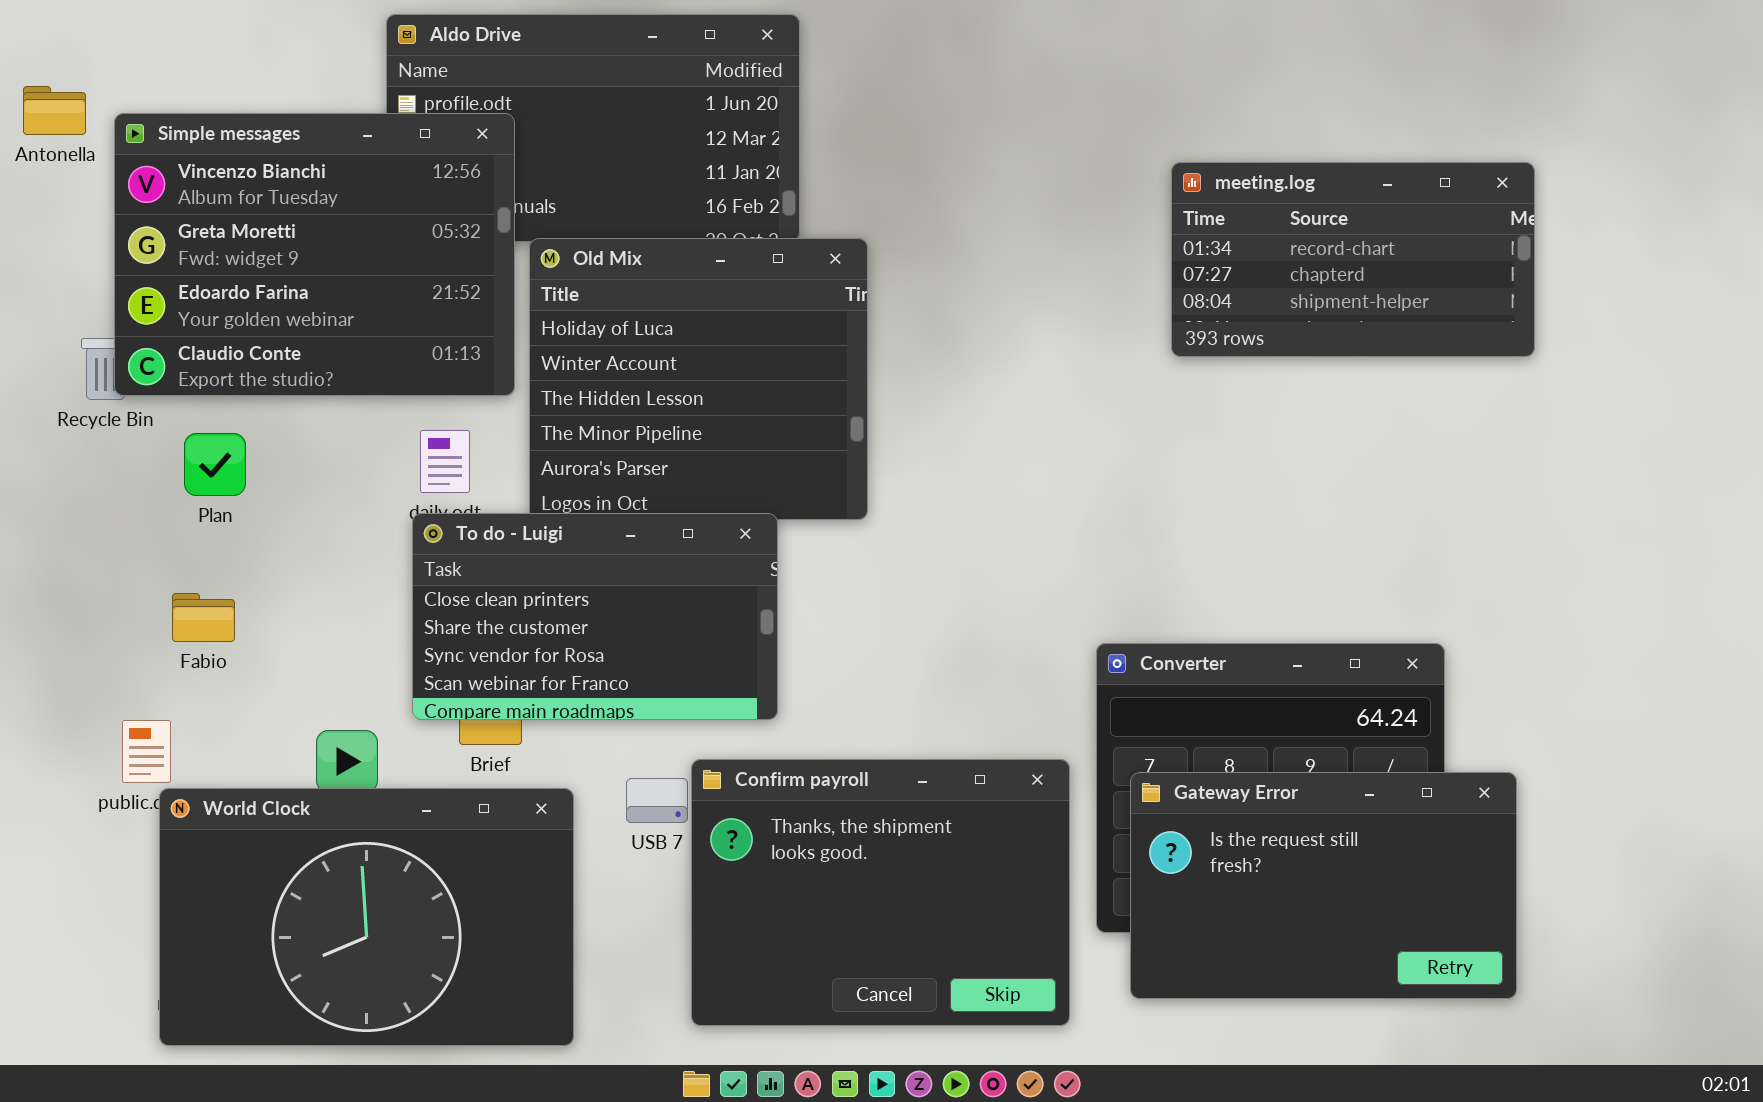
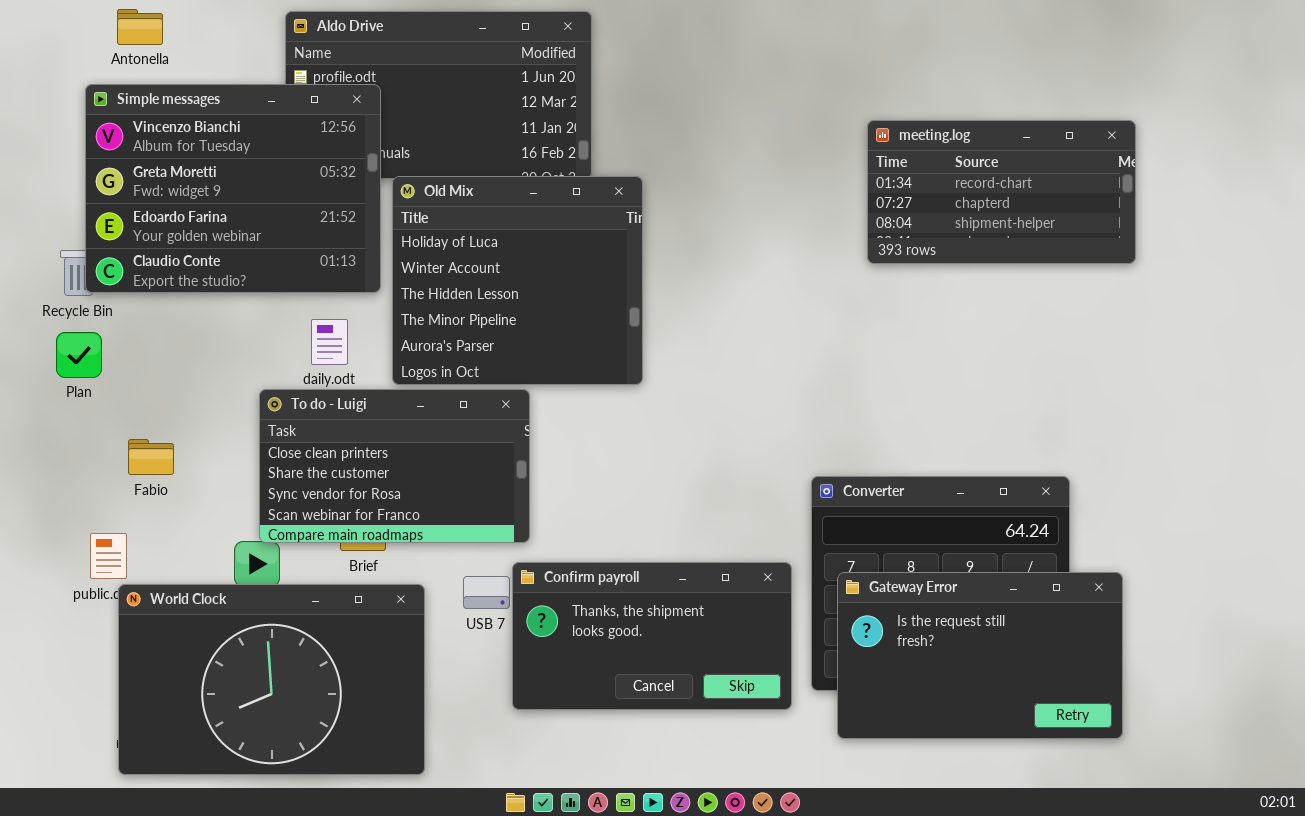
Antonella: [23,86,86,135] -> [117,9,163,45], moved
Plan: [184,433,246,496] -> [56,332,102,378], moved
To do - Luigi: [412,513,778,720] -> [259,389,530,543], moved
Confirm payroll: [691,759,1070,1026] -> [512,562,792,710], resized

